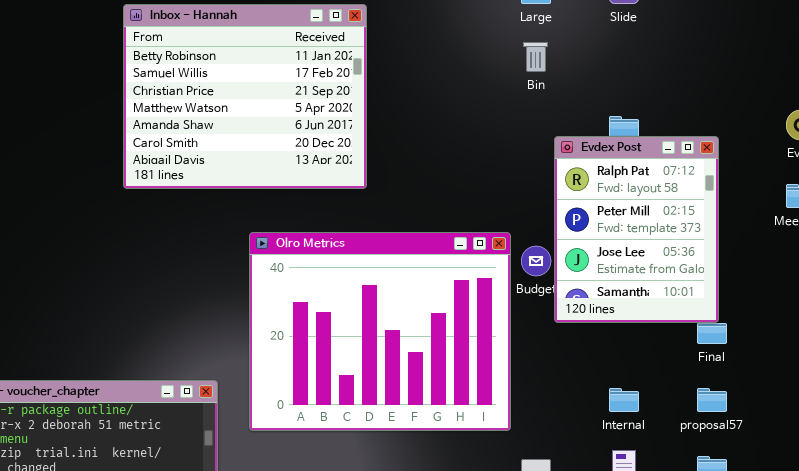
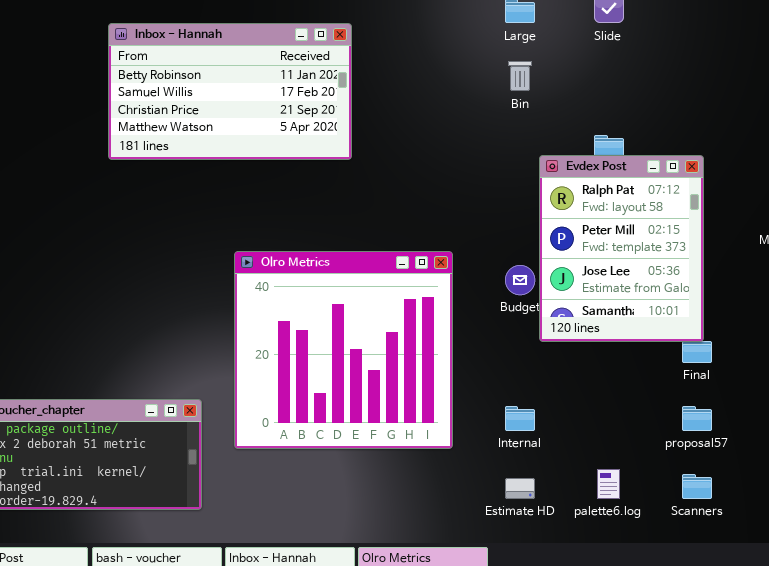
Inbox - Hannah: [123,4,367,189] -> [108,23,352,160], resized
Olro Metrics: [249,232,511,431] -> [234,251,453,449], resized
Internal: [609,388,639,412] -> [505,406,535,431], moved

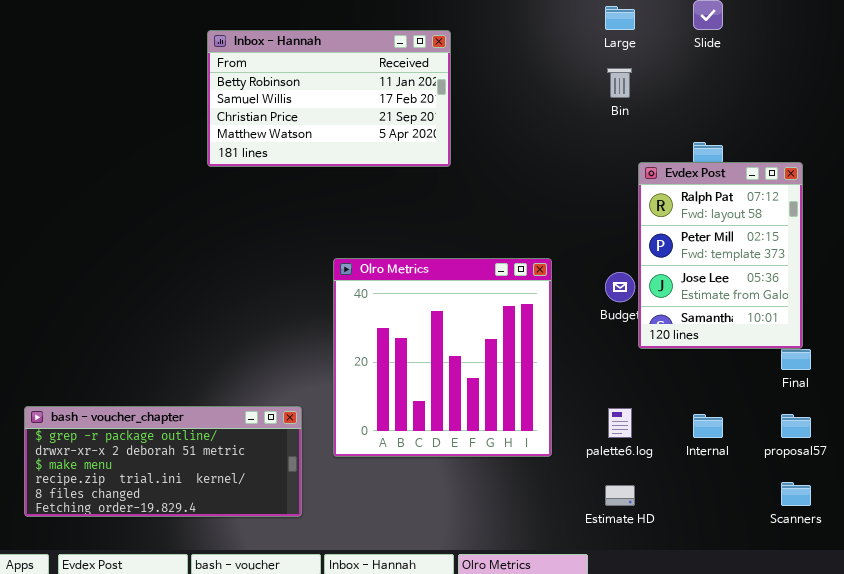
Internal: [505,406,535,431] -> [693,414,723,438], moved
palette6.log: [597,469,620,499] -> [608,408,632,438], moved

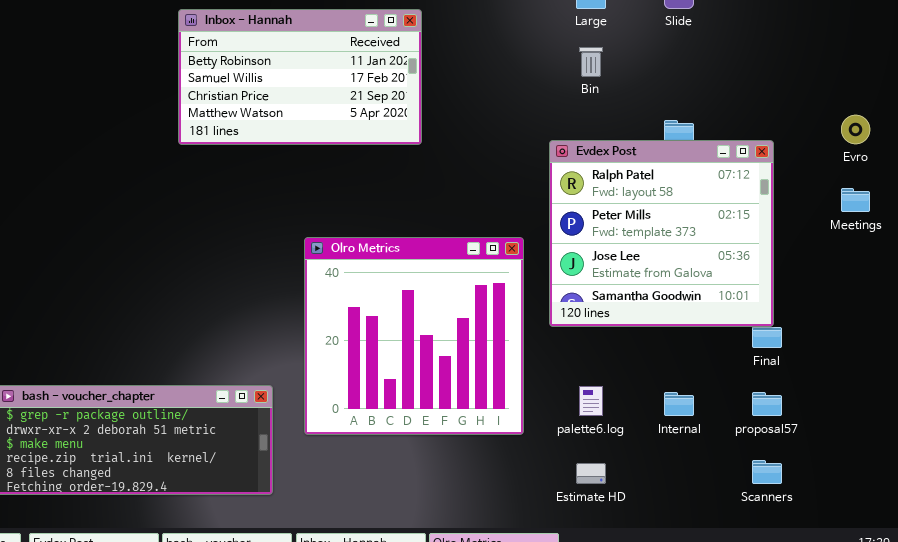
Evdex Post: [638,162,803,349] -> [549,140,774,327], resized

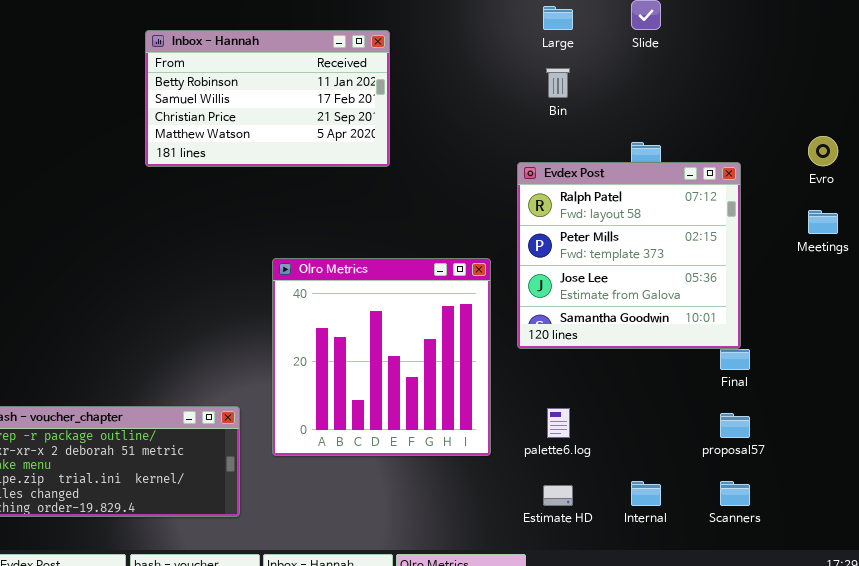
Internal: [664,392,694,416] -> [631,481,661,506], moved

